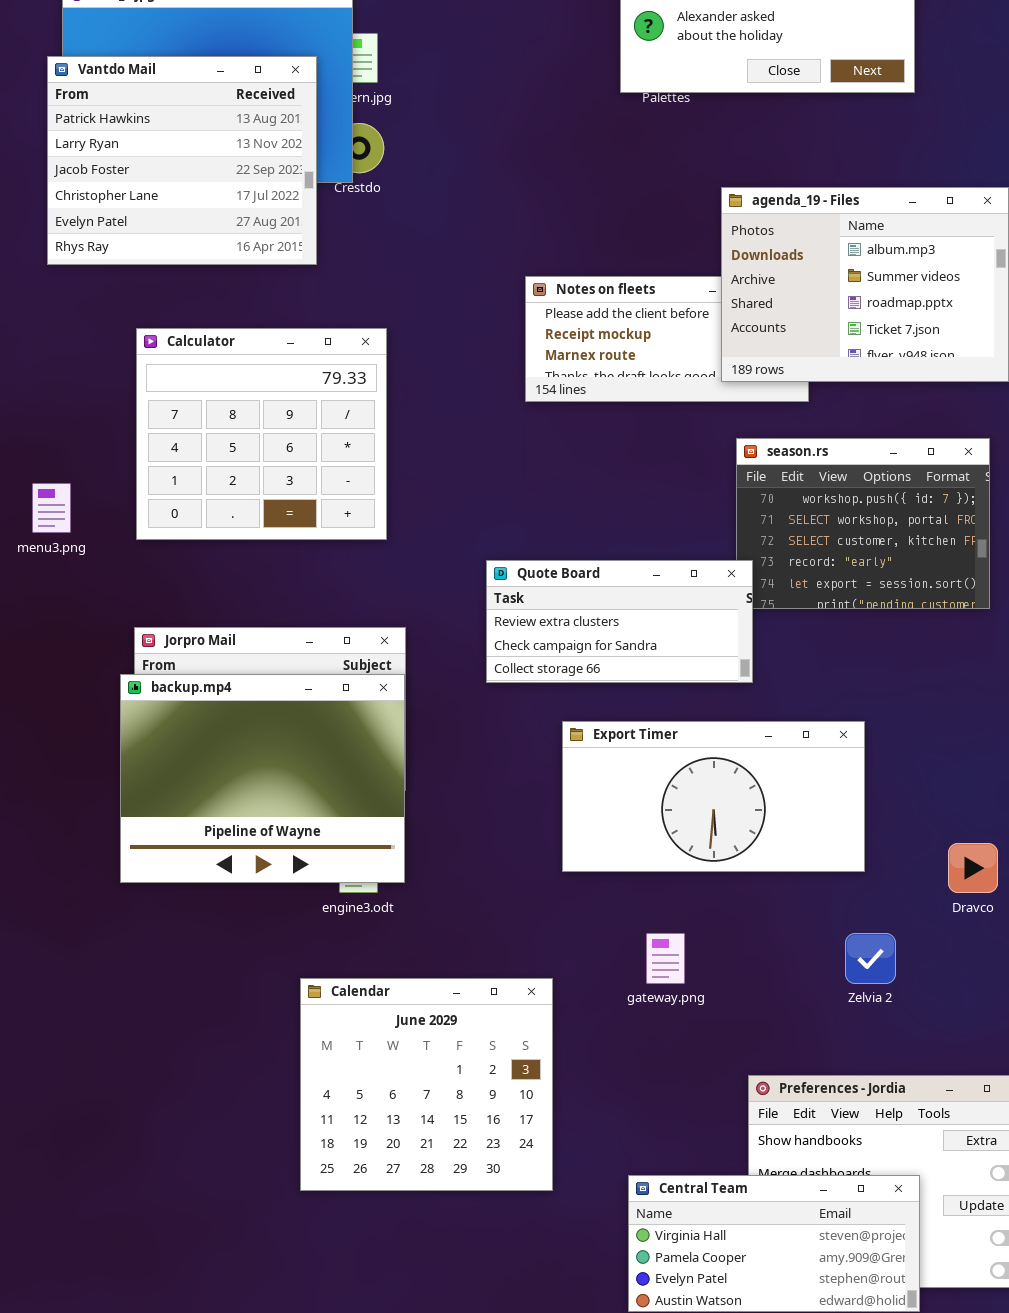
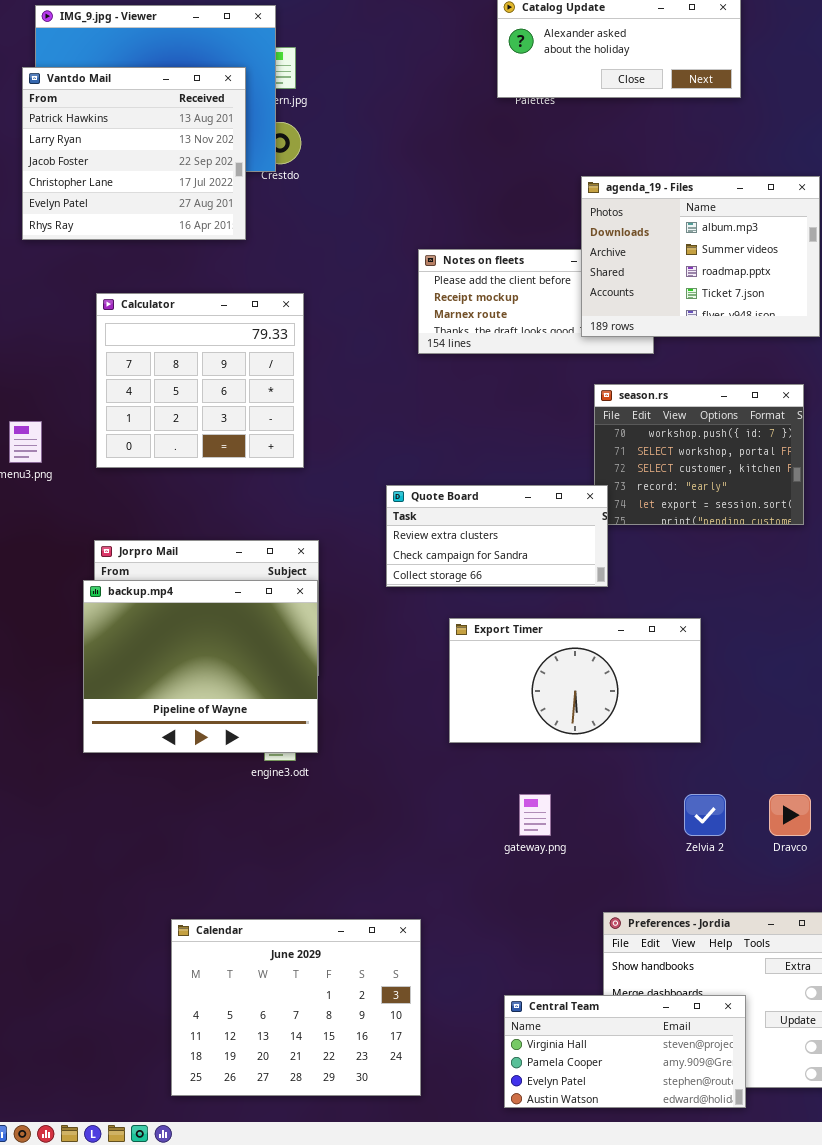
Dravco: [948,843,998,893] -> [769,794,811,836], moved
Calendar: [300,978,553,1191] -> [171,919,421,1096], moved, resized

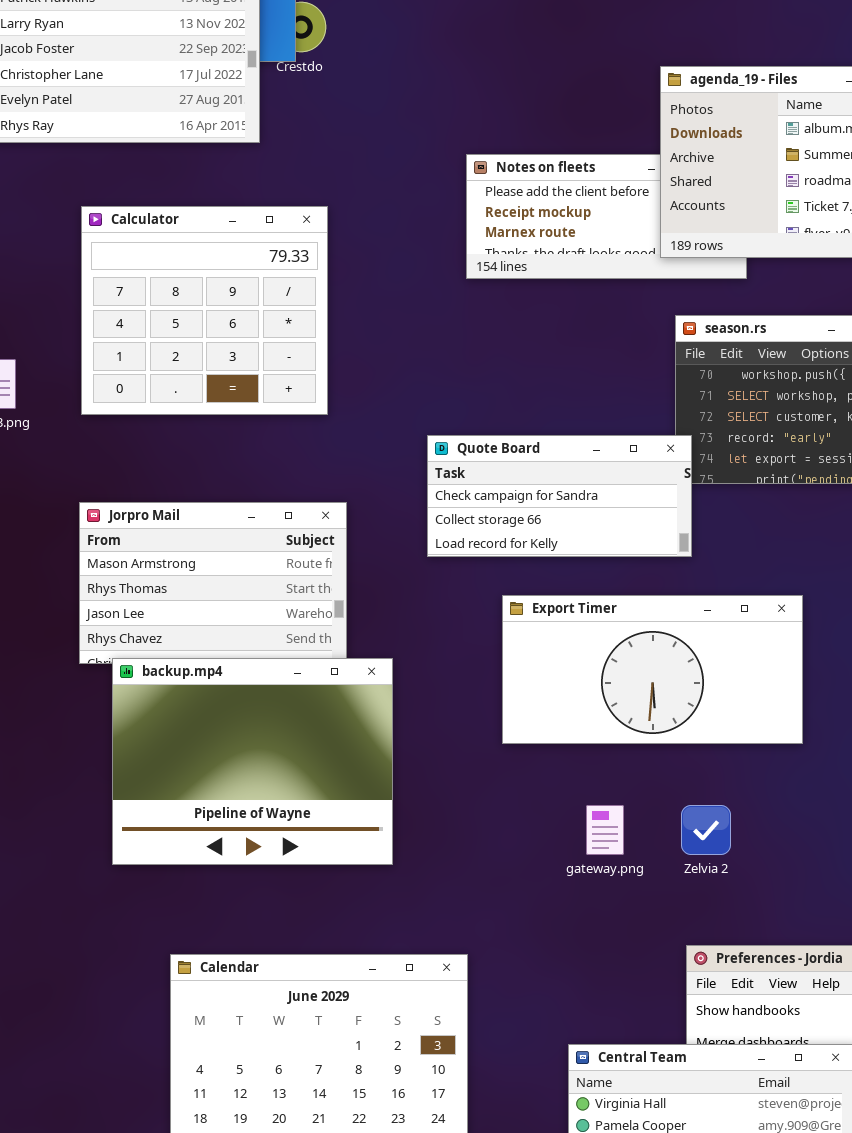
Quote Board: [386,485,608,587] -> [427,435,692,557], scrolled down 1 row
backup.mp4: [83,580,318,753] -> [112,658,393,865], moved
Zelvia 2: [684,794,726,836] -> [681,805,731,855], moved

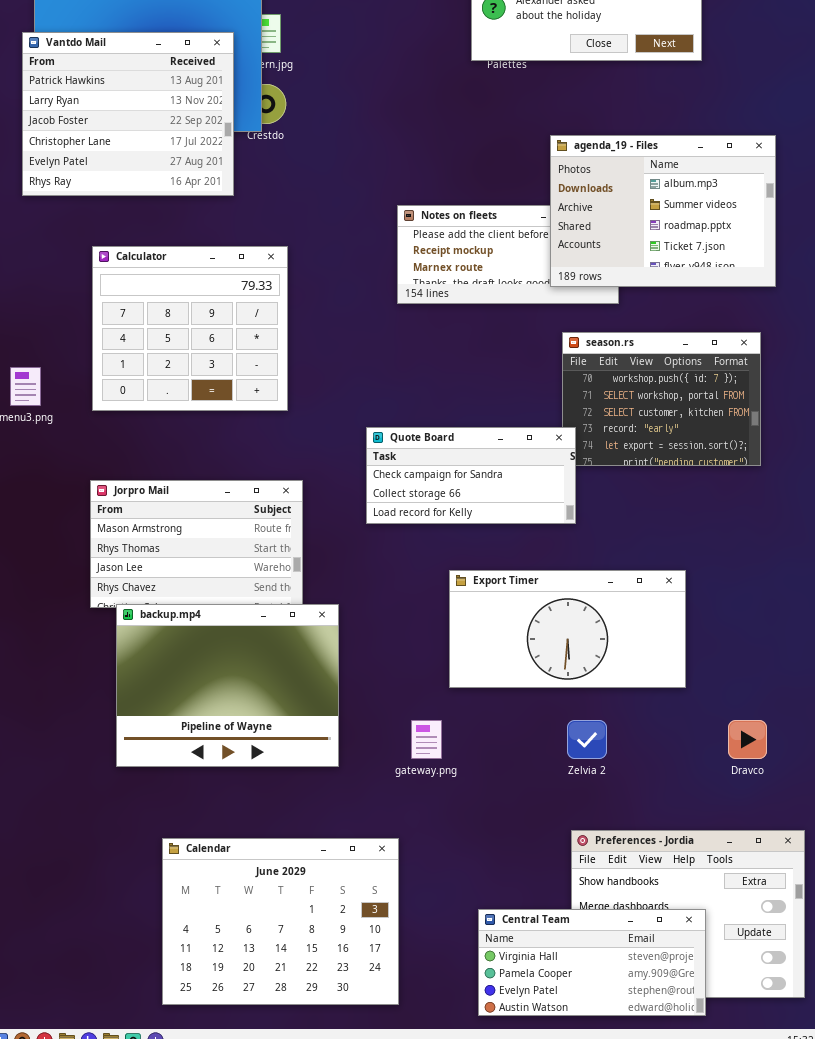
Export Timer: [502,595,803,744] -> [449,570,686,688], moved
gateway.png: [586,805,624,855] -> [411,720,442,759], moved

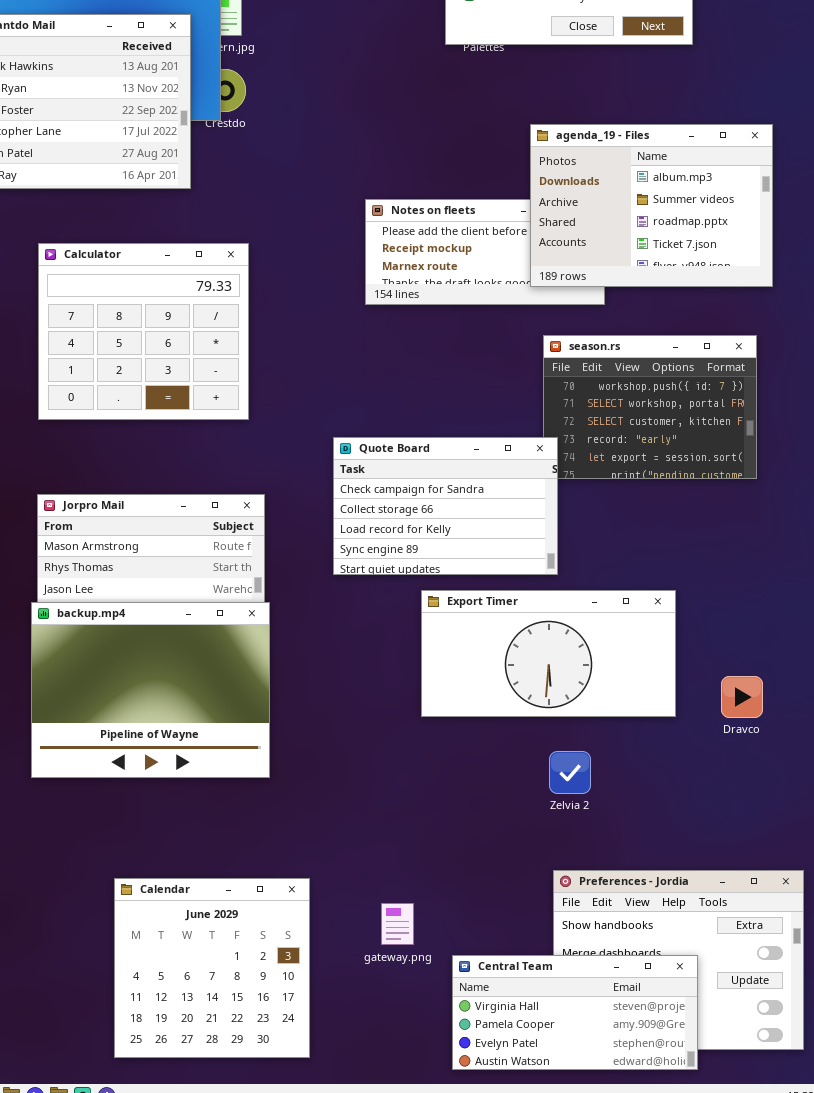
Quote Board: [366,427,576,524] -> [333,437,558,575], resized
backup.mp4: [116,604,339,767] -> [31,602,270,778], moved
gateway.png: [411,720,442,759] -> [381,903,414,945], moved
Dravco: [728,720,767,759] -> [721,676,763,718], moved
Calendar: [162,838,399,1005] -> [114,878,310,1058], resized

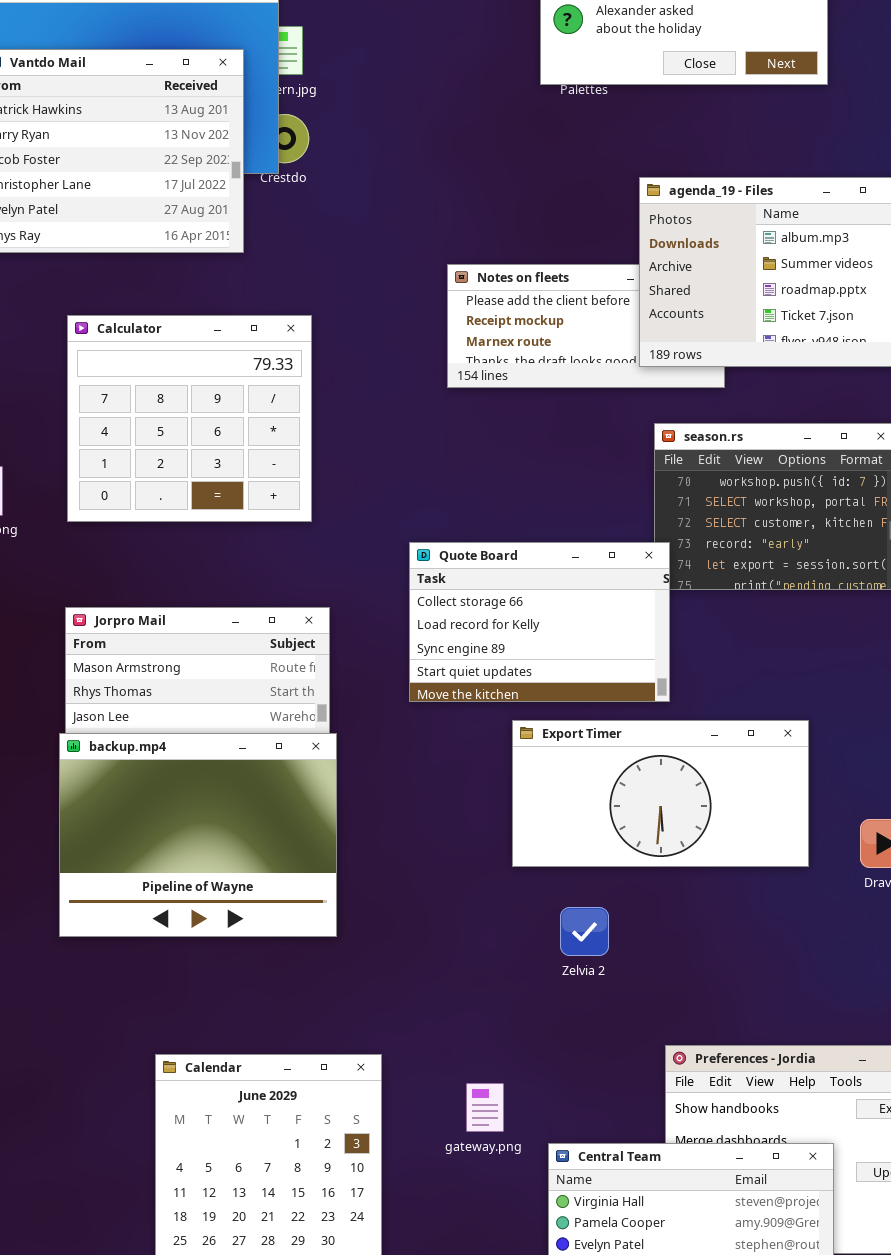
Quote Board: [333,437,558,575] -> [409,542,670,702], scrolled down 1 row
Zelvia 2: [549,751,591,794] -> [560,907,609,956], moved

